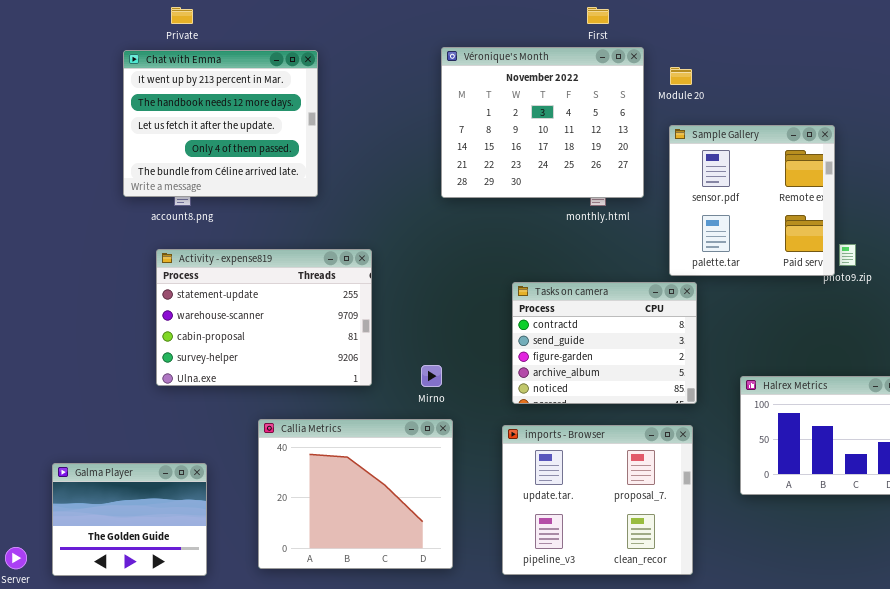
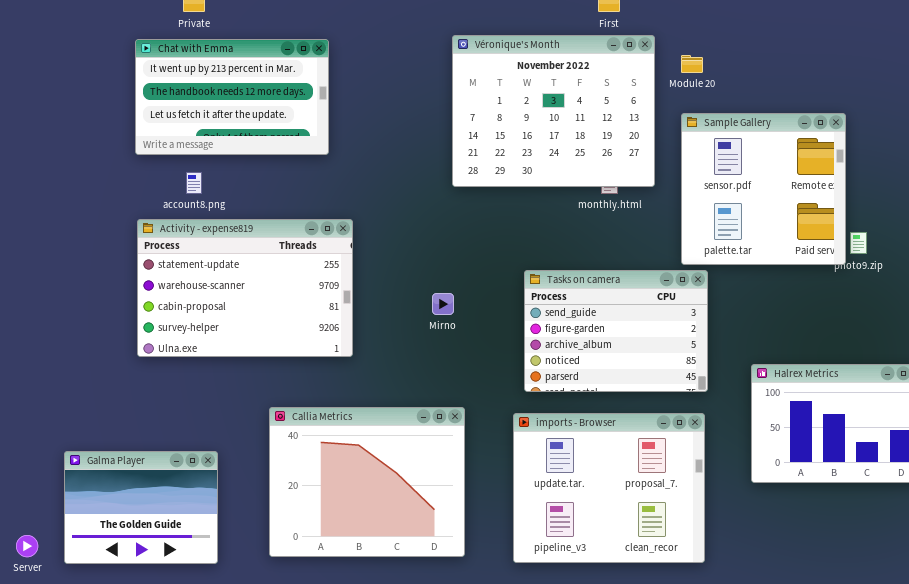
Chat with Emma: [123,50,318,197] -> [135,39,329,155], resized
Activity - expense819: [156,249,372,386] -> [137,219,353,357], moved
Tasks on camera: [512,282,697,404] -> [524,270,708,392], scrolled down 1 row
Mirno: [421,365,442,387] -> [432,293,454,315], moved

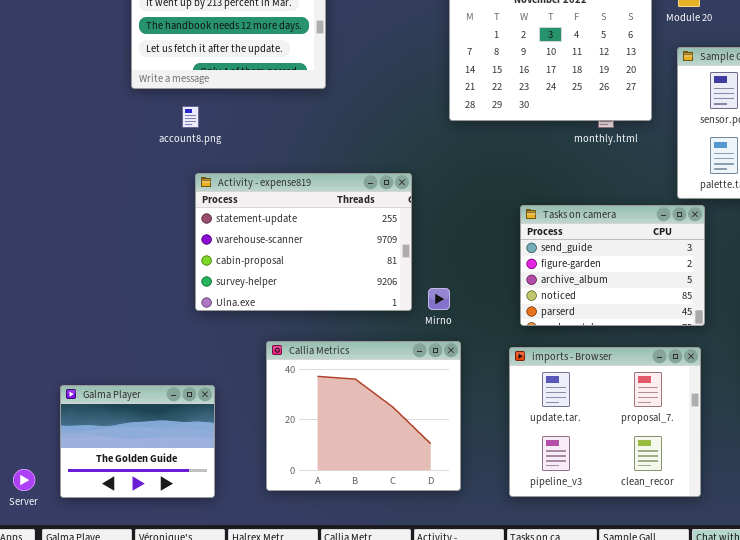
Activity - expense819: [137,219,353,357] -> [195,173,412,311], moved
Mirno: [432,293,454,315] -> [428,288,450,310], moved

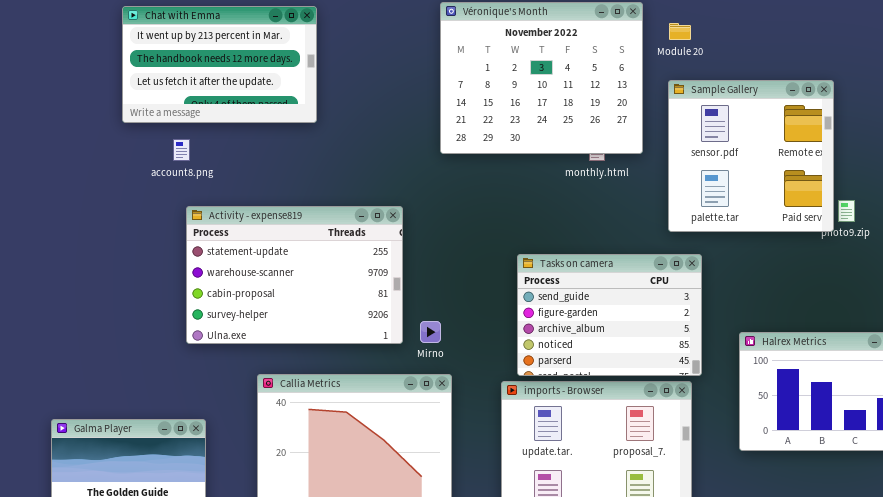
Tasks on camera: [520,205,705,326] -> [517,254,702,376], moved

